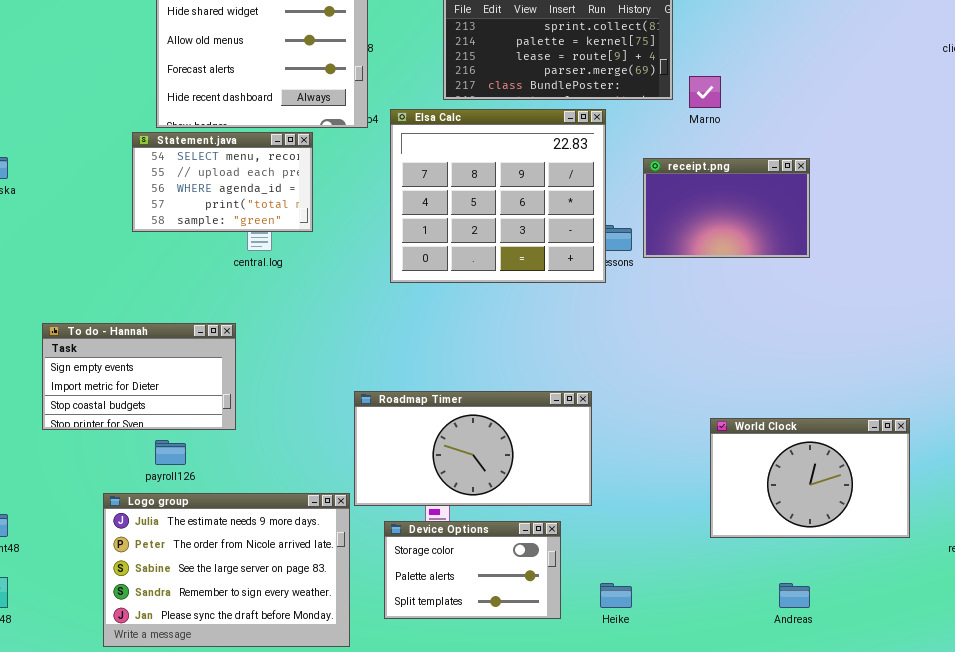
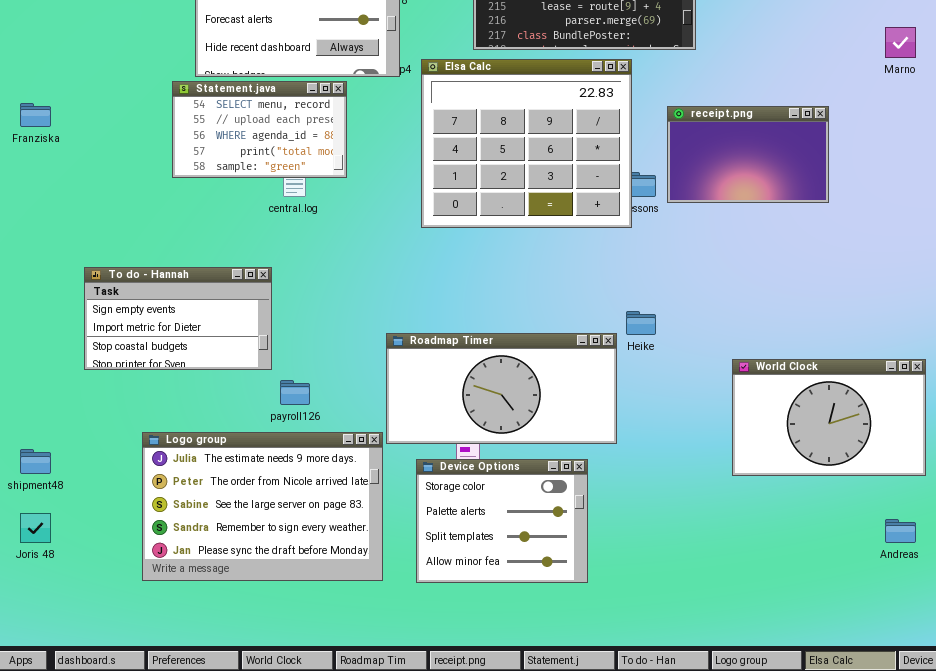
Marno: [689,76,721,108] -> [885,27,916,58], moved
payroll126: [155,440,186,465] -> [280,380,310,405], moved
Device Options: [384,521,561,619] -> [416,459,588,583], resized
Heike: [600,583,632,608] -> [626,311,656,335], moved
Andreas: [779,583,810,608] -> [885,519,916,543], moved

